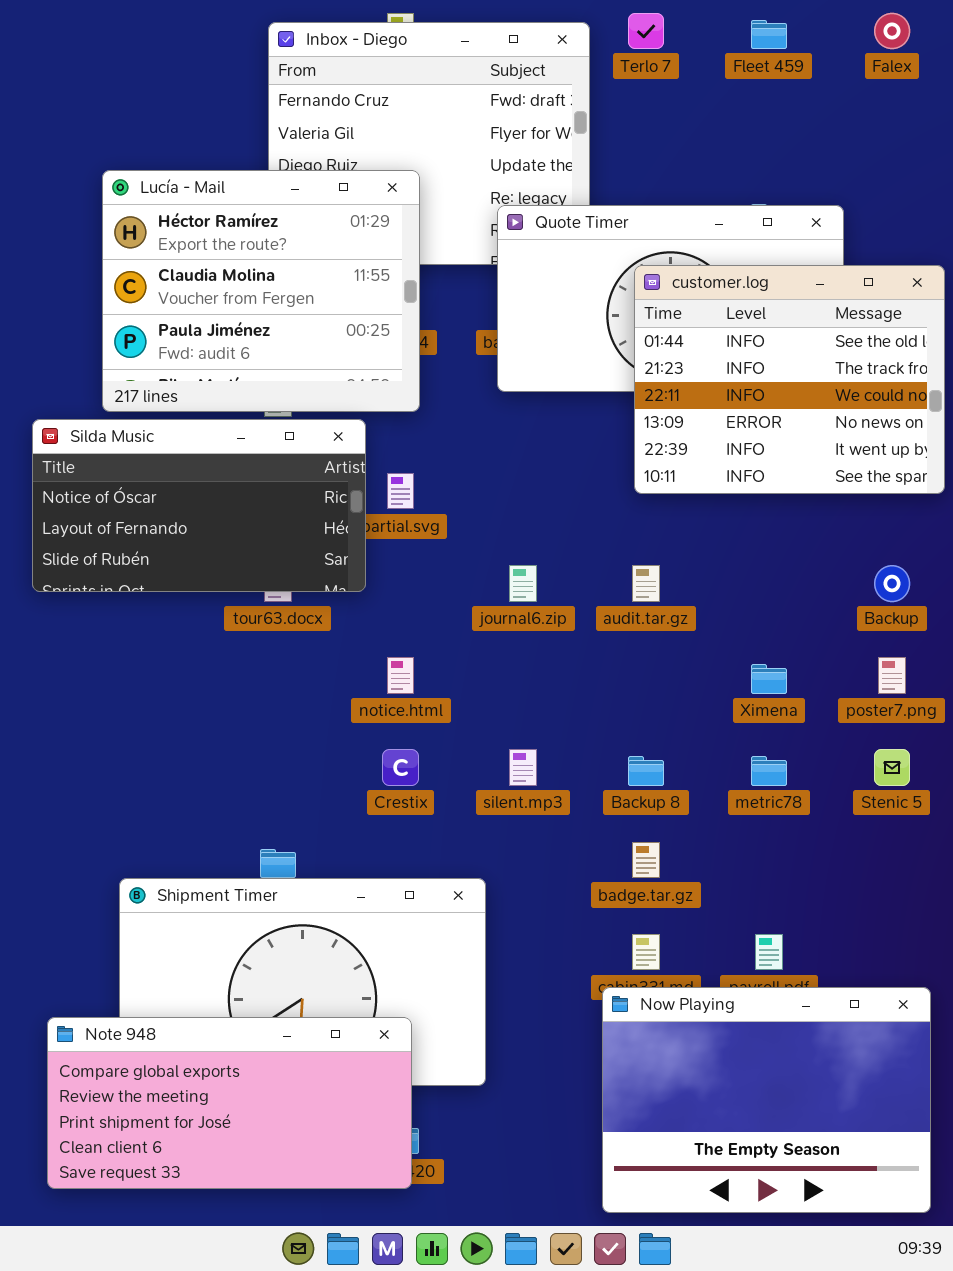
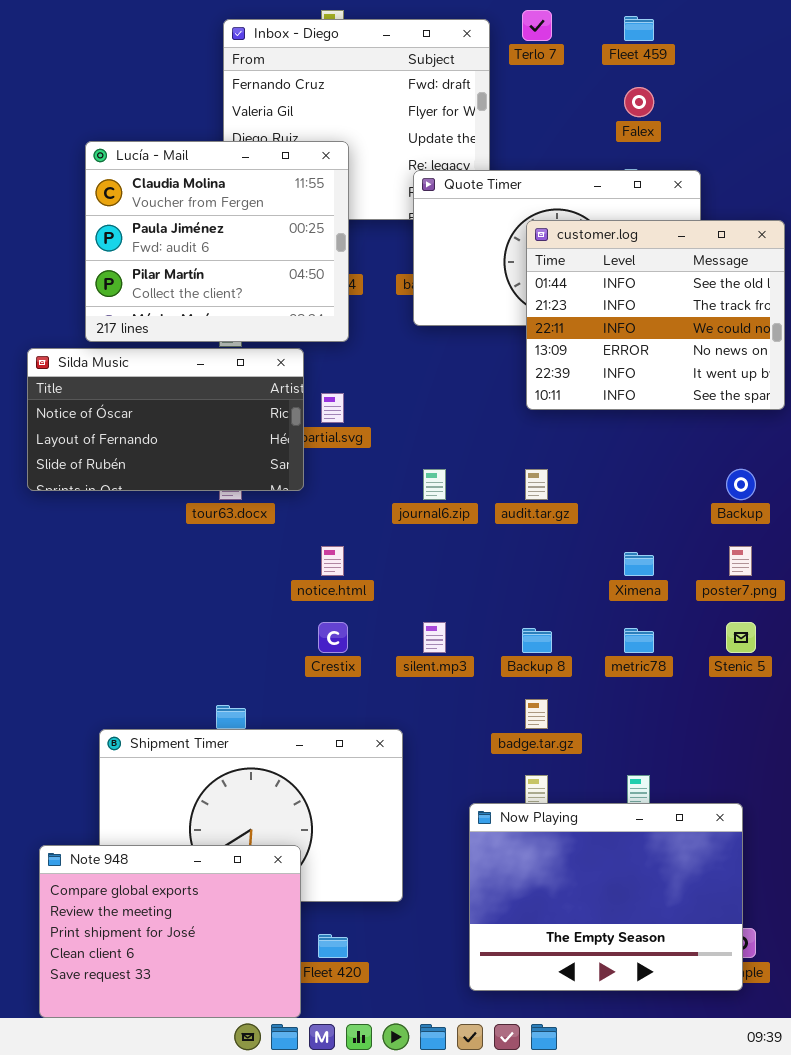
Falex: [874,13,910,49] -> [624,87,654,117], moved
Lucía - Mail: [102,170,420,412] -> [85,141,349,342], scrolled down 1 row
Now Playing: [602,987,931,1213] -> [469,803,743,991], moved
Note 948: [47,1017,412,1189] -> [39,845,301,1018], resized

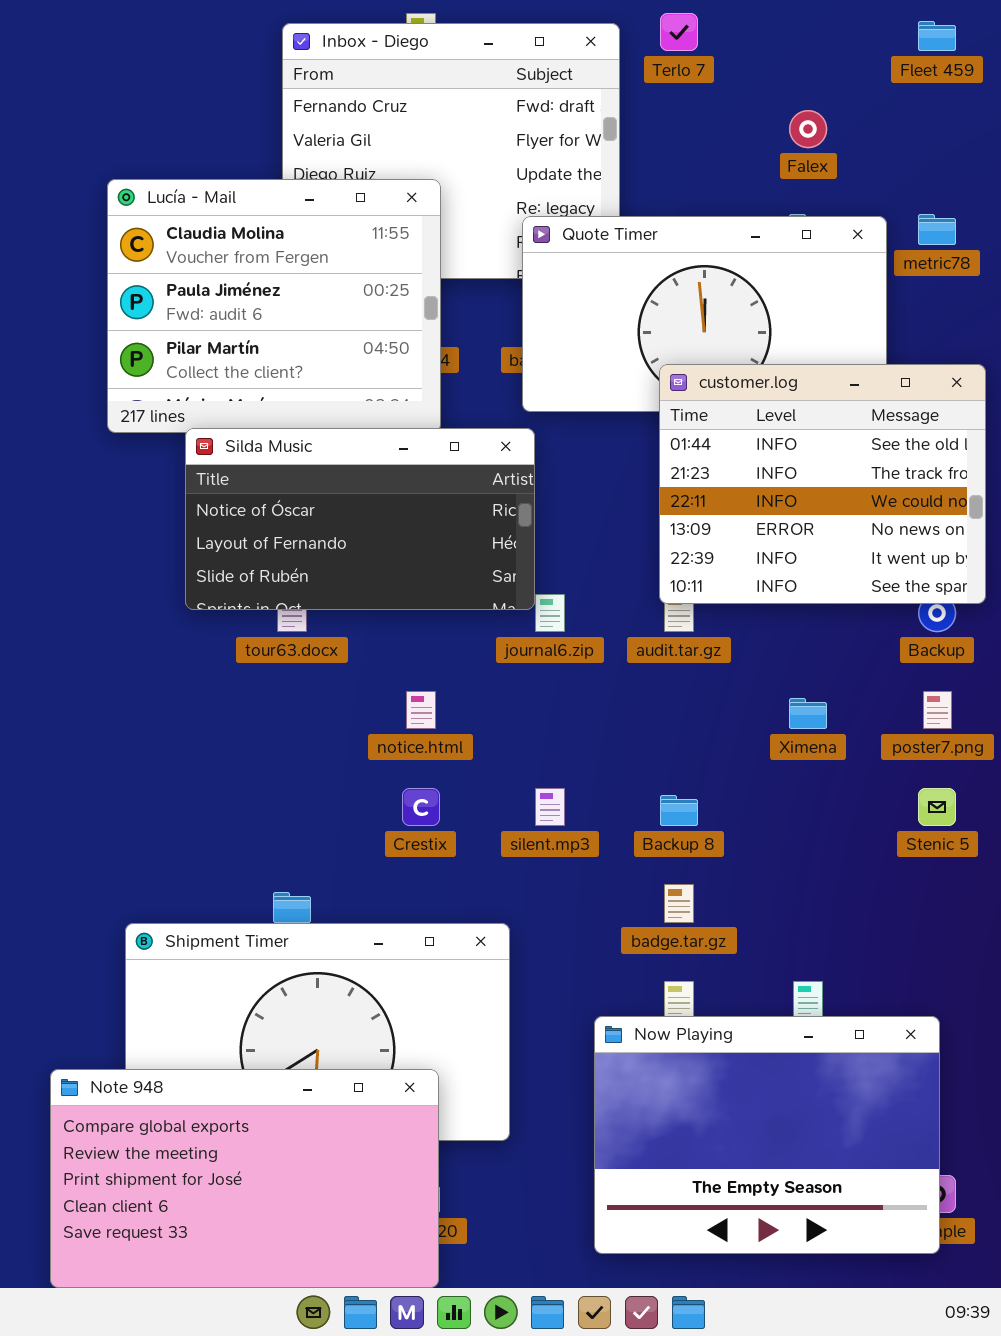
Fleet 459: [624,16,654,41] -> [918,21,956,51], moved
customer.log: [526,220,785,410] -> [659,364,986,604], moved
Silda Music: [27,348,304,491] -> [185,428,535,610], moved
metric78: [624,628,654,653] -> [918,214,956,245], moved
Note 948: [39,845,301,1018] -> [50,1069,439,1288], resized

